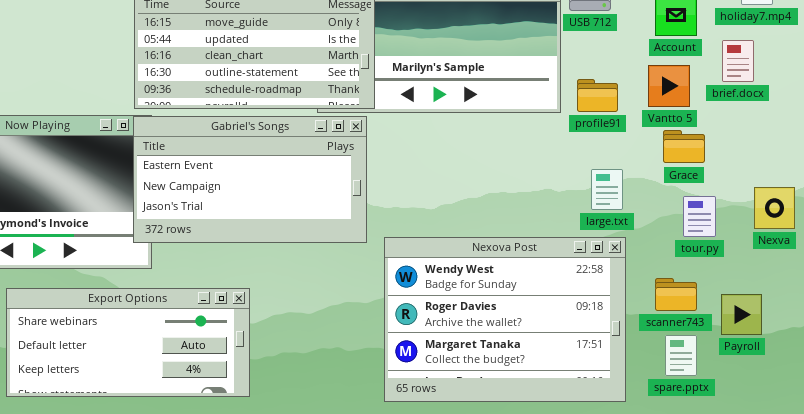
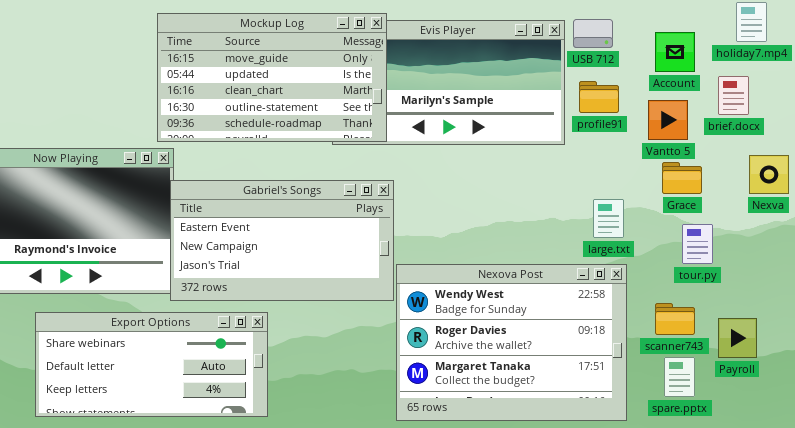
profile91: [577,79,618,112] -> [579,81,619,113], moved
Gabriel's Songs: [133,116,367,243] -> [170,180,394,301], moved
Nexva: [754,187,795,229] -> [749,155,789,194], moved

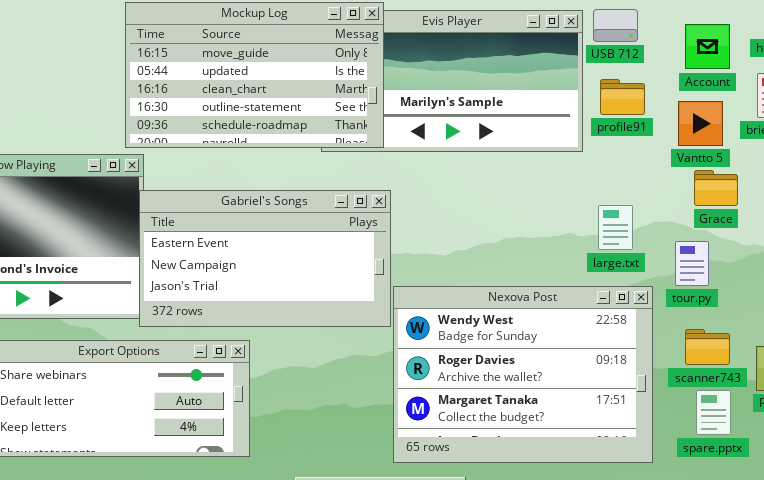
large.txt: [593,199,624,238] -> [598,205,633,250], moved
tour.py: [682,224,713,264] -> [675,241,709,286], moved

